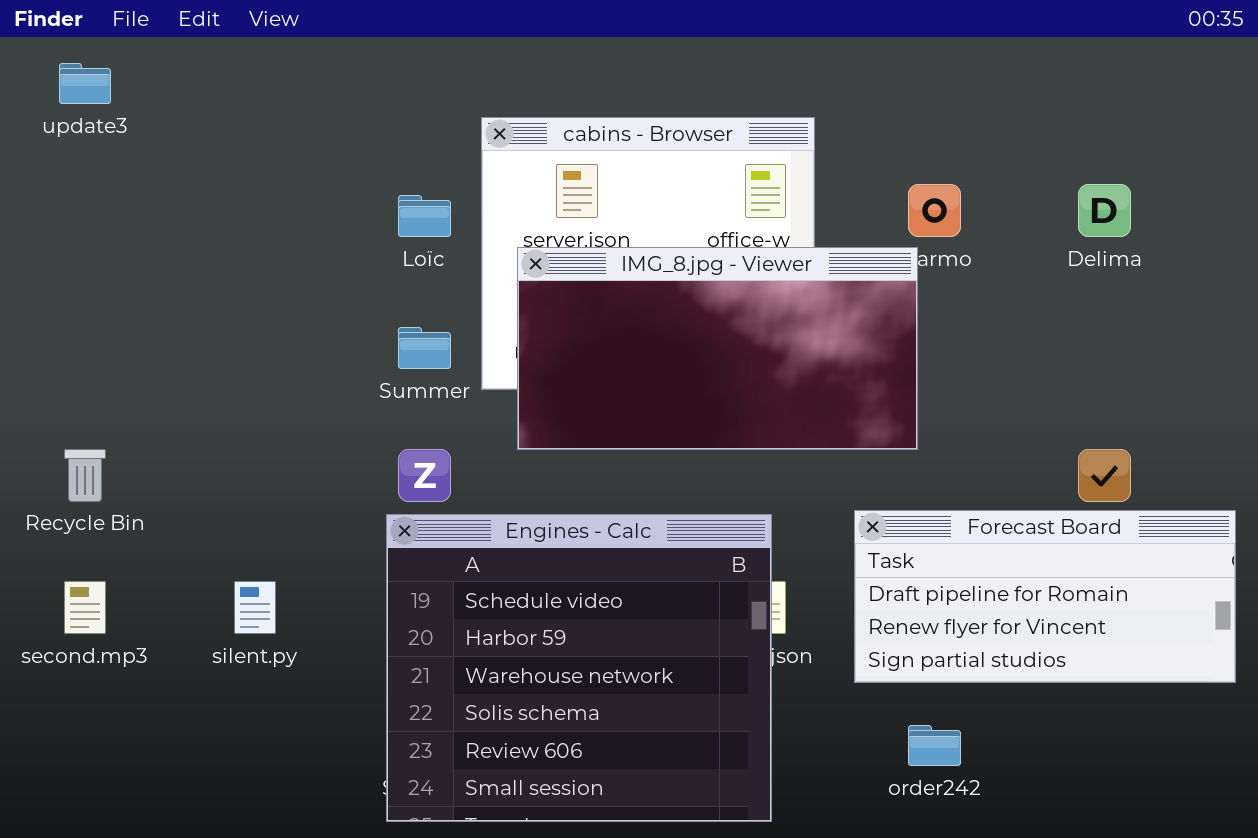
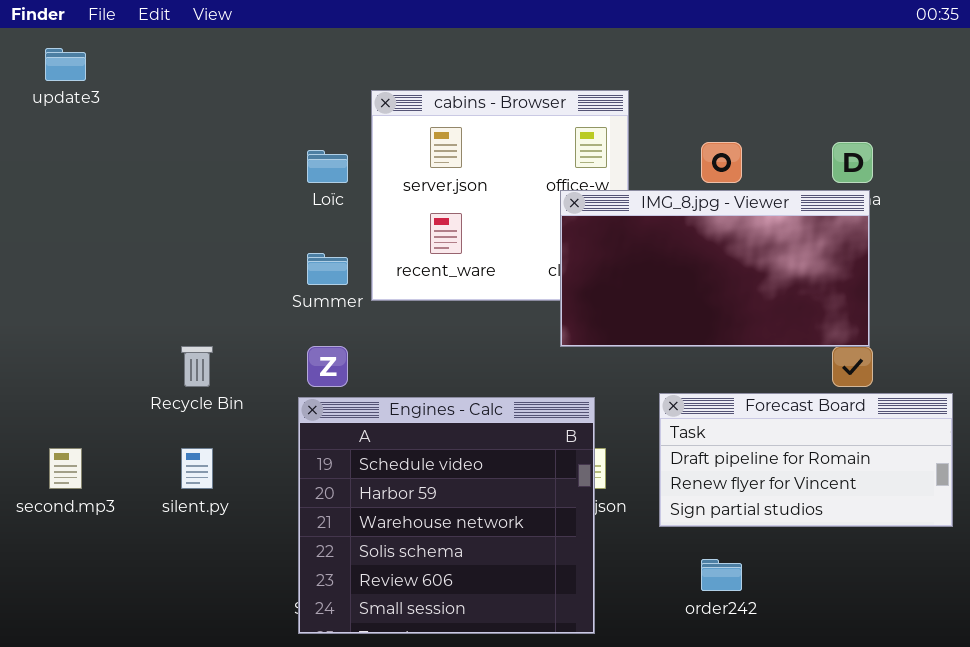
IMG_8.jpg - Viewer: [517,247,918,450] -> [560,190,870,347], moved
Recycle Bin: [64,449,106,502] -> [181,346,213,387], moved

